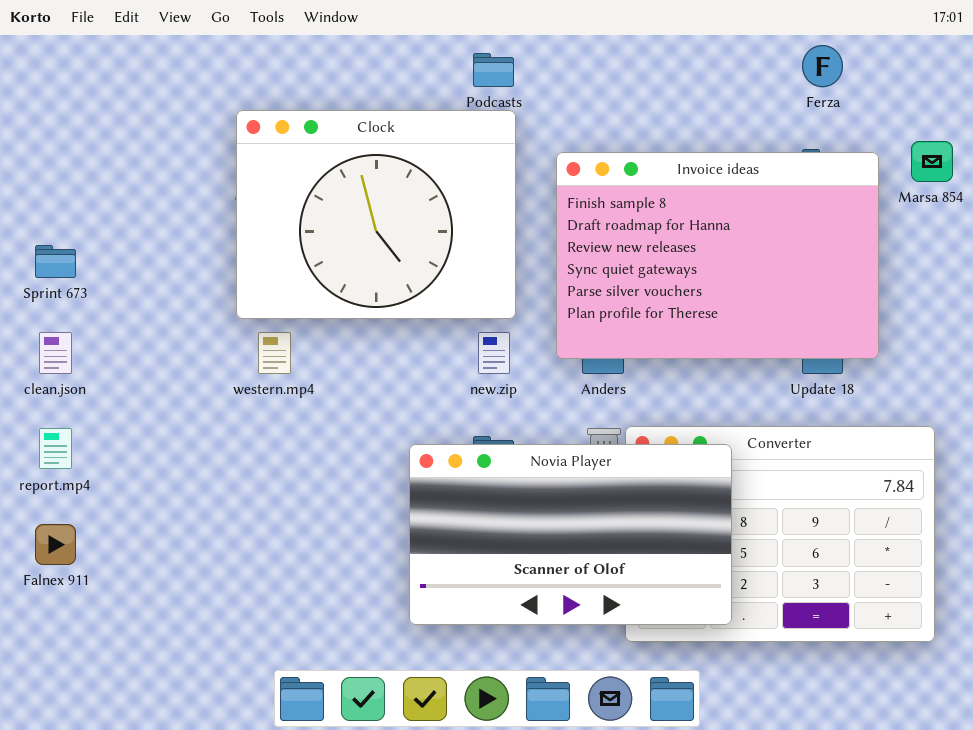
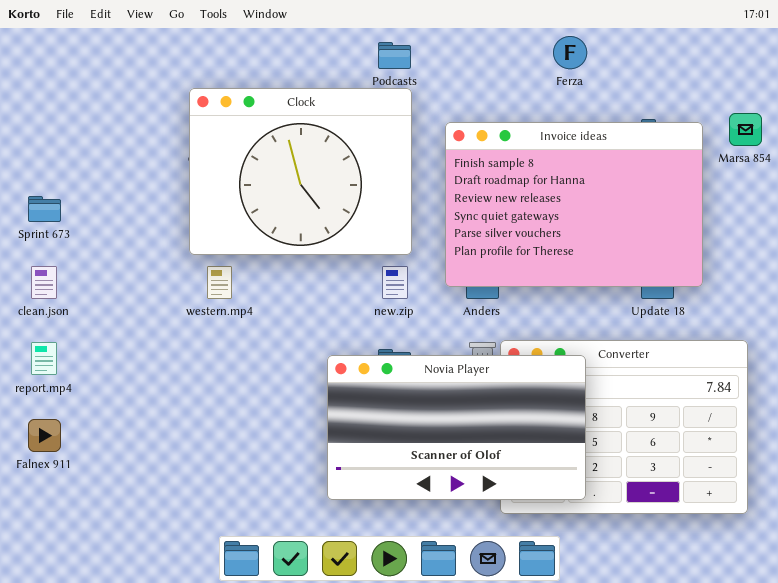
Ferza: [802,45,843,87] -> [553,36,587,69], moved

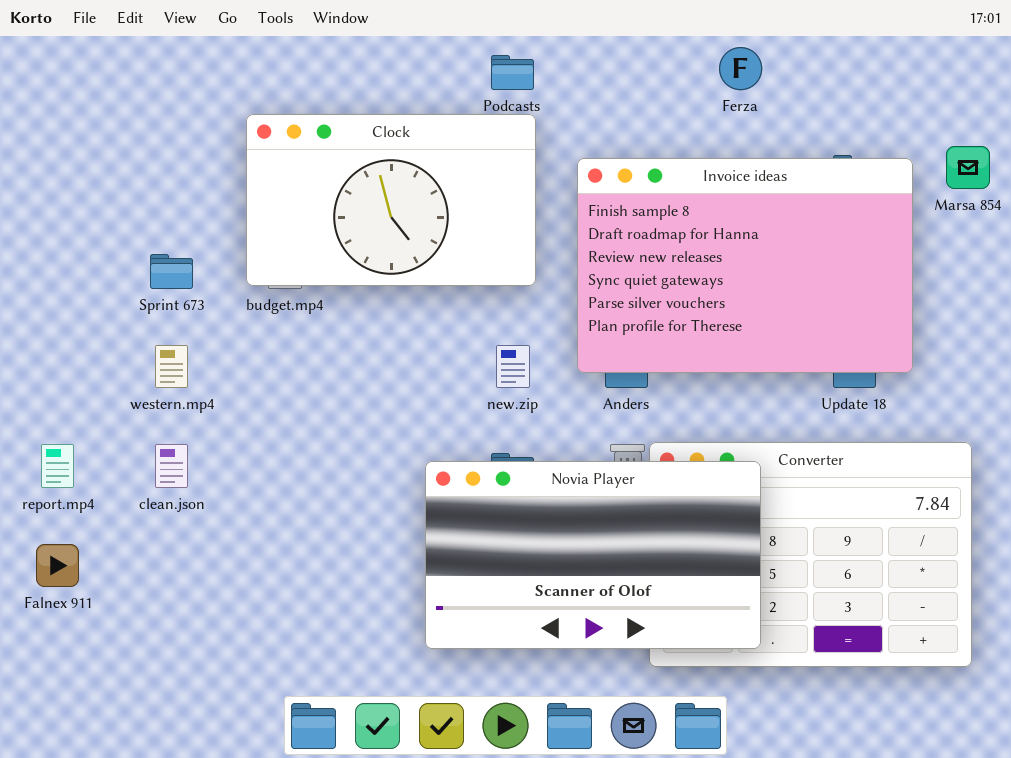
Clock: [189,88,412,255] -> [246,114,536,286], resized
Sprint 673: [28,196,61,222] -> [150,254,193,289], moved
clean.json: [31,266,57,299] -> [155,444,188,488], moved
western.mp4: [207,266,232,299] -> [155,345,188,388], moved

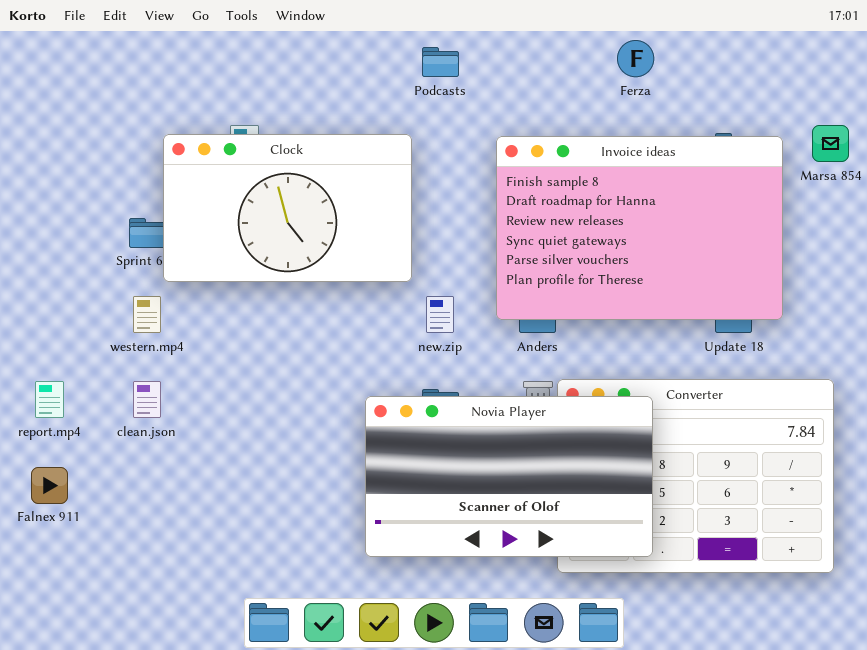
Clock: [246,114,536,286] -> [163,134,412,282], moved

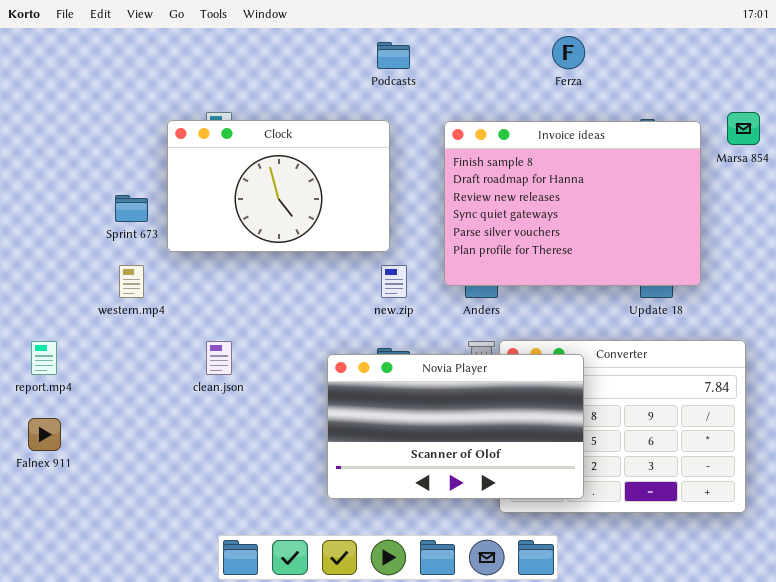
Clock: [163,134,412,282] -> [167,120,390,252], moved
clean.json: [133,381,161,418] -> [206,341,232,375], moved

